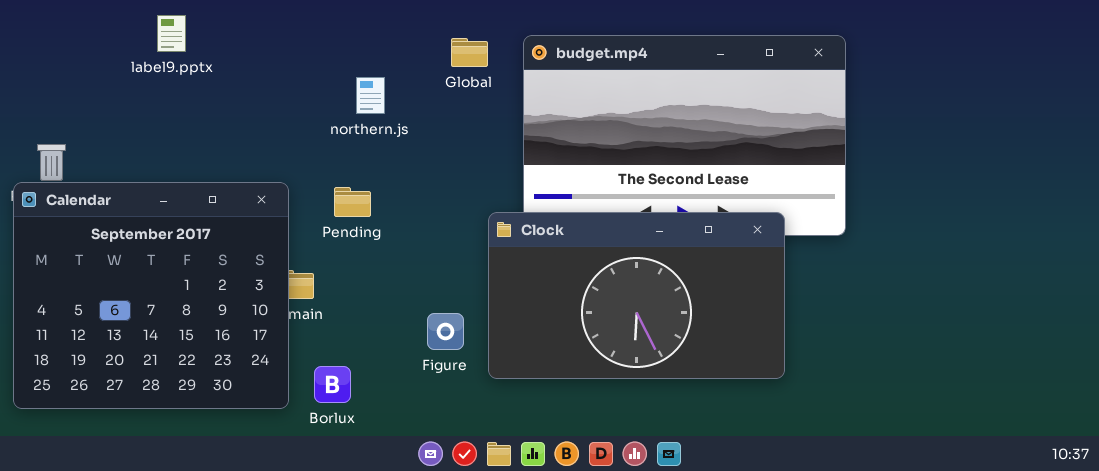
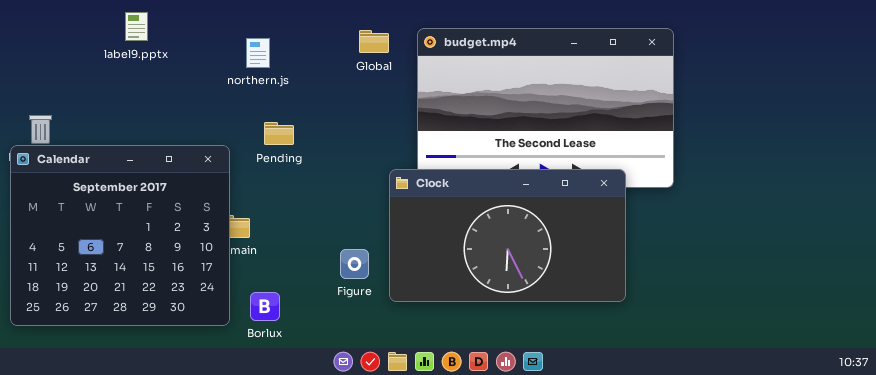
northern.js: [356,77,385,114] -> [246,38,270,68], moved
Pending: [334,187,371,217] -> [264,122,294,145], moved

